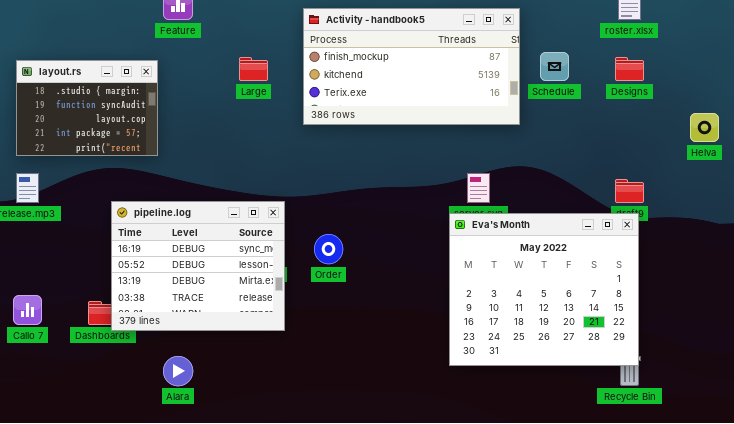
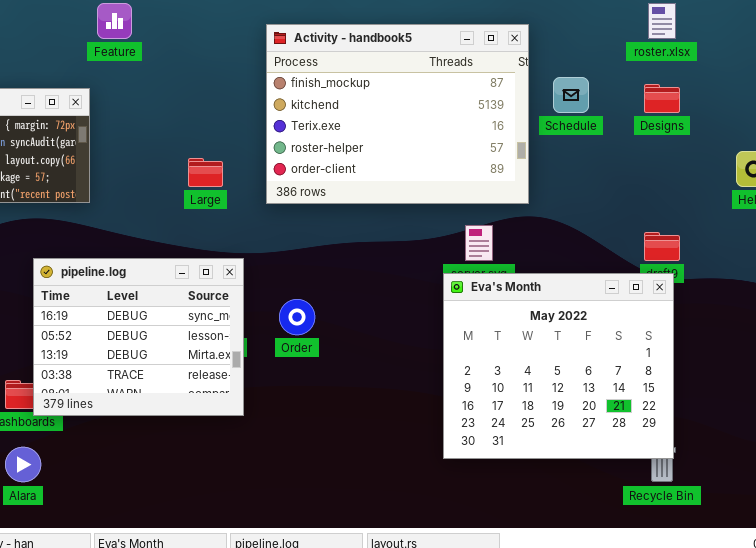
Activity - handbook5: [303,8,520,125] -> [266,24,529,204], resized
Large: [239,57,268,81] -> [188,158,223,187], moved
Alara: [163,356,193,386] -> [5,447,41,482], moved

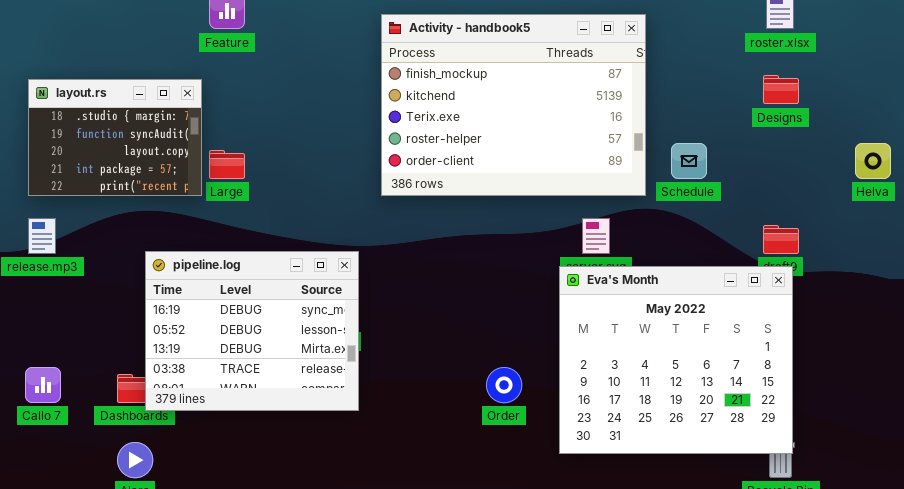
Schedule: [553,77,589,113] -> [671,143,707,179], moved
Large: [188,158,223,187] -> [209,150,245,179], moved
Order: [279,299,315,335] -> [486,367,522,403], moved

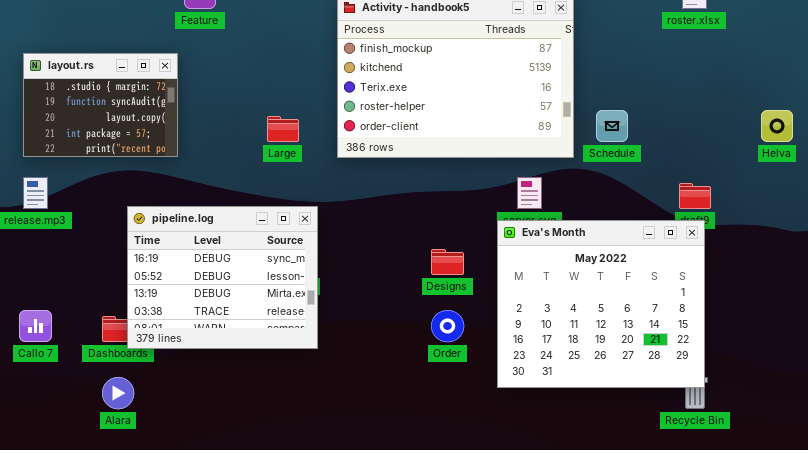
Designs: [763,75,799,104] -> [431,249,464,275], moved
Large: [209,150,245,179] -> [267,116,299,142], moved

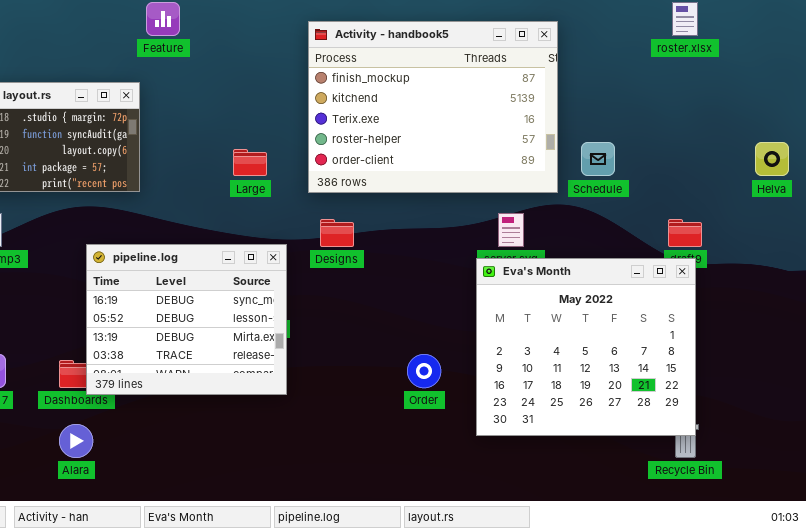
Designs: [431,249,464,275] -> [320,219,354,247], moved

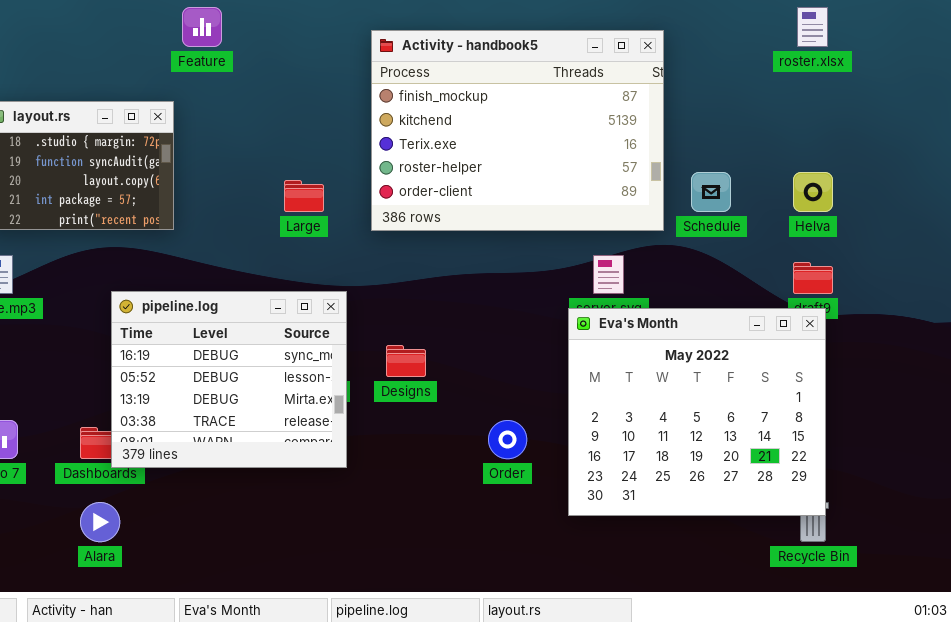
Helva: [755,142,789,176] -> [793,172,833,212], moved
Designs: [320,219,354,247] -> [386,345,426,377], moved

